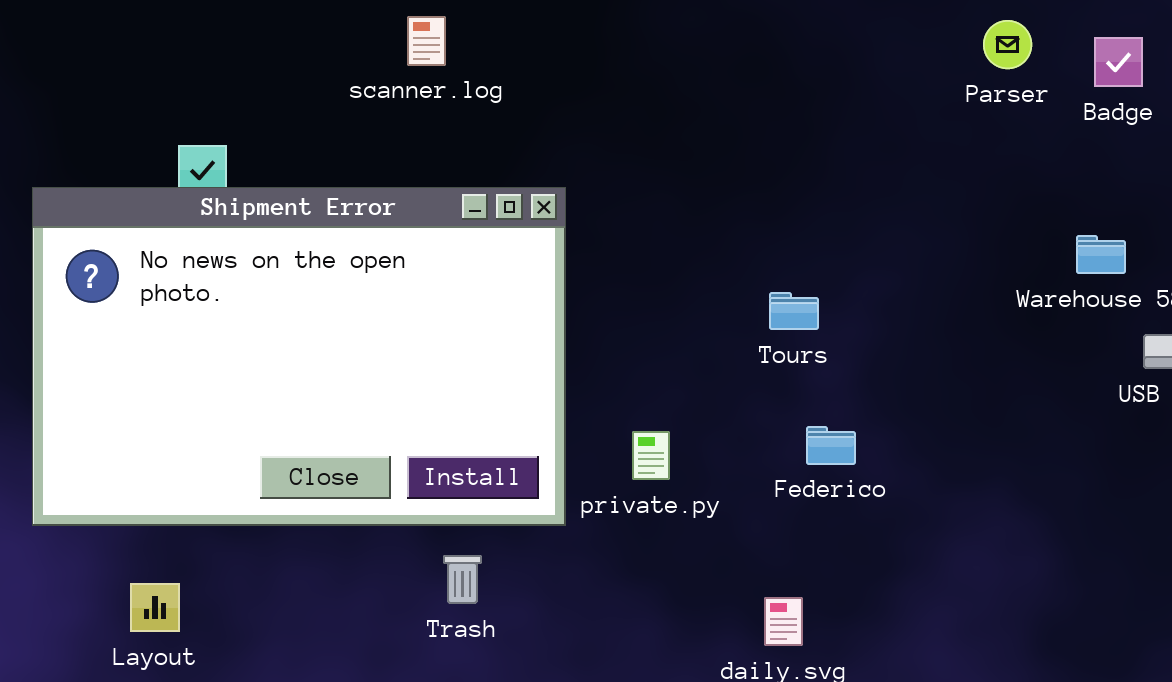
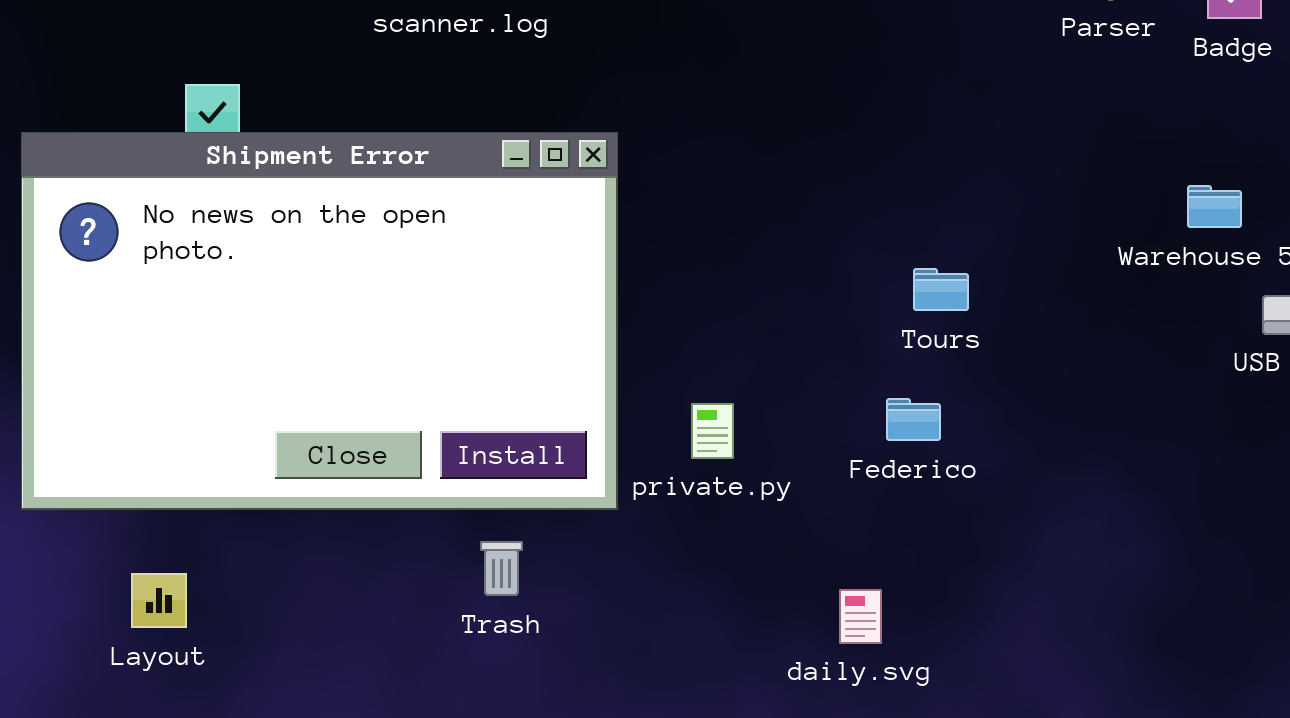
Tours: [769,292,819,330] -> [913,268,969,311], moved

